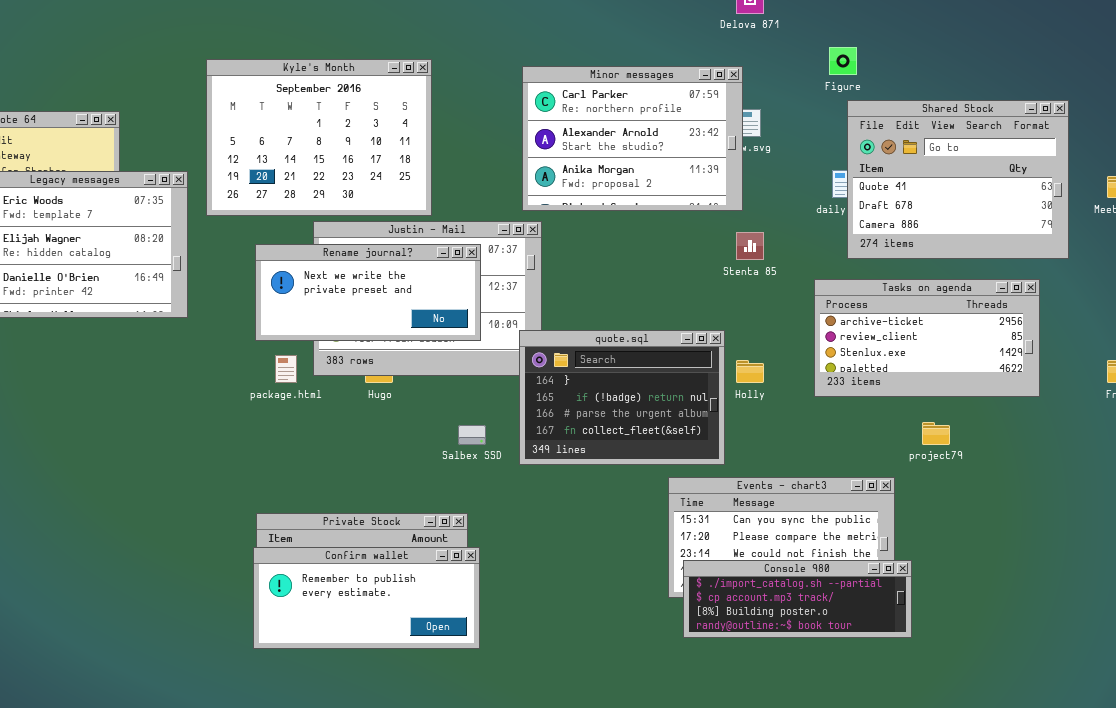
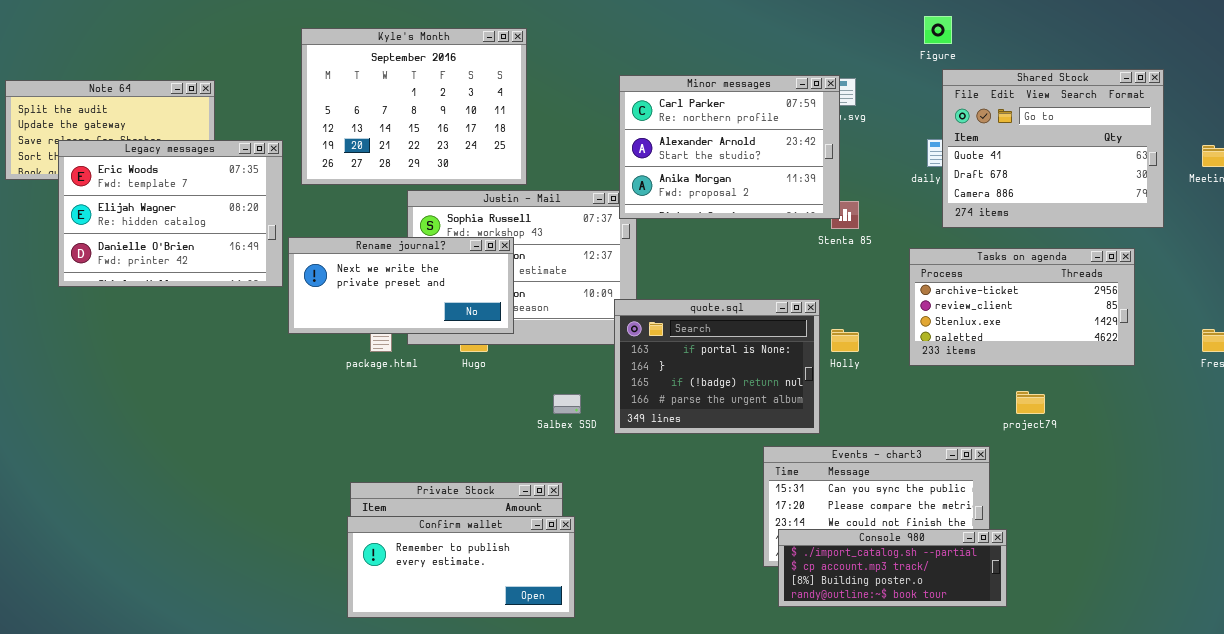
Minor messages: [522,66,743,211] -> [619,75,840,219], moved
Rename journal?: [255,244,481,341] -> [288,237,514,334], moved
quote.sql: [519,330,725,465] -> [614,299,820,434], scrolled up 1 row

